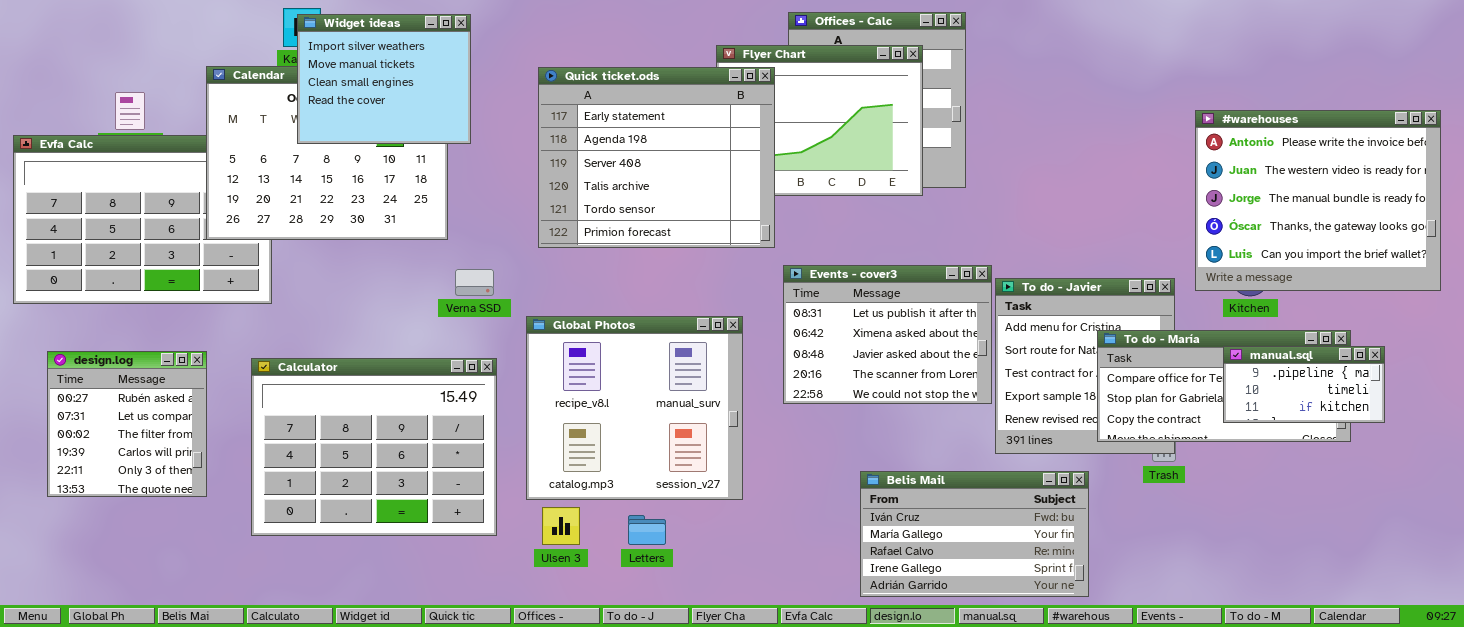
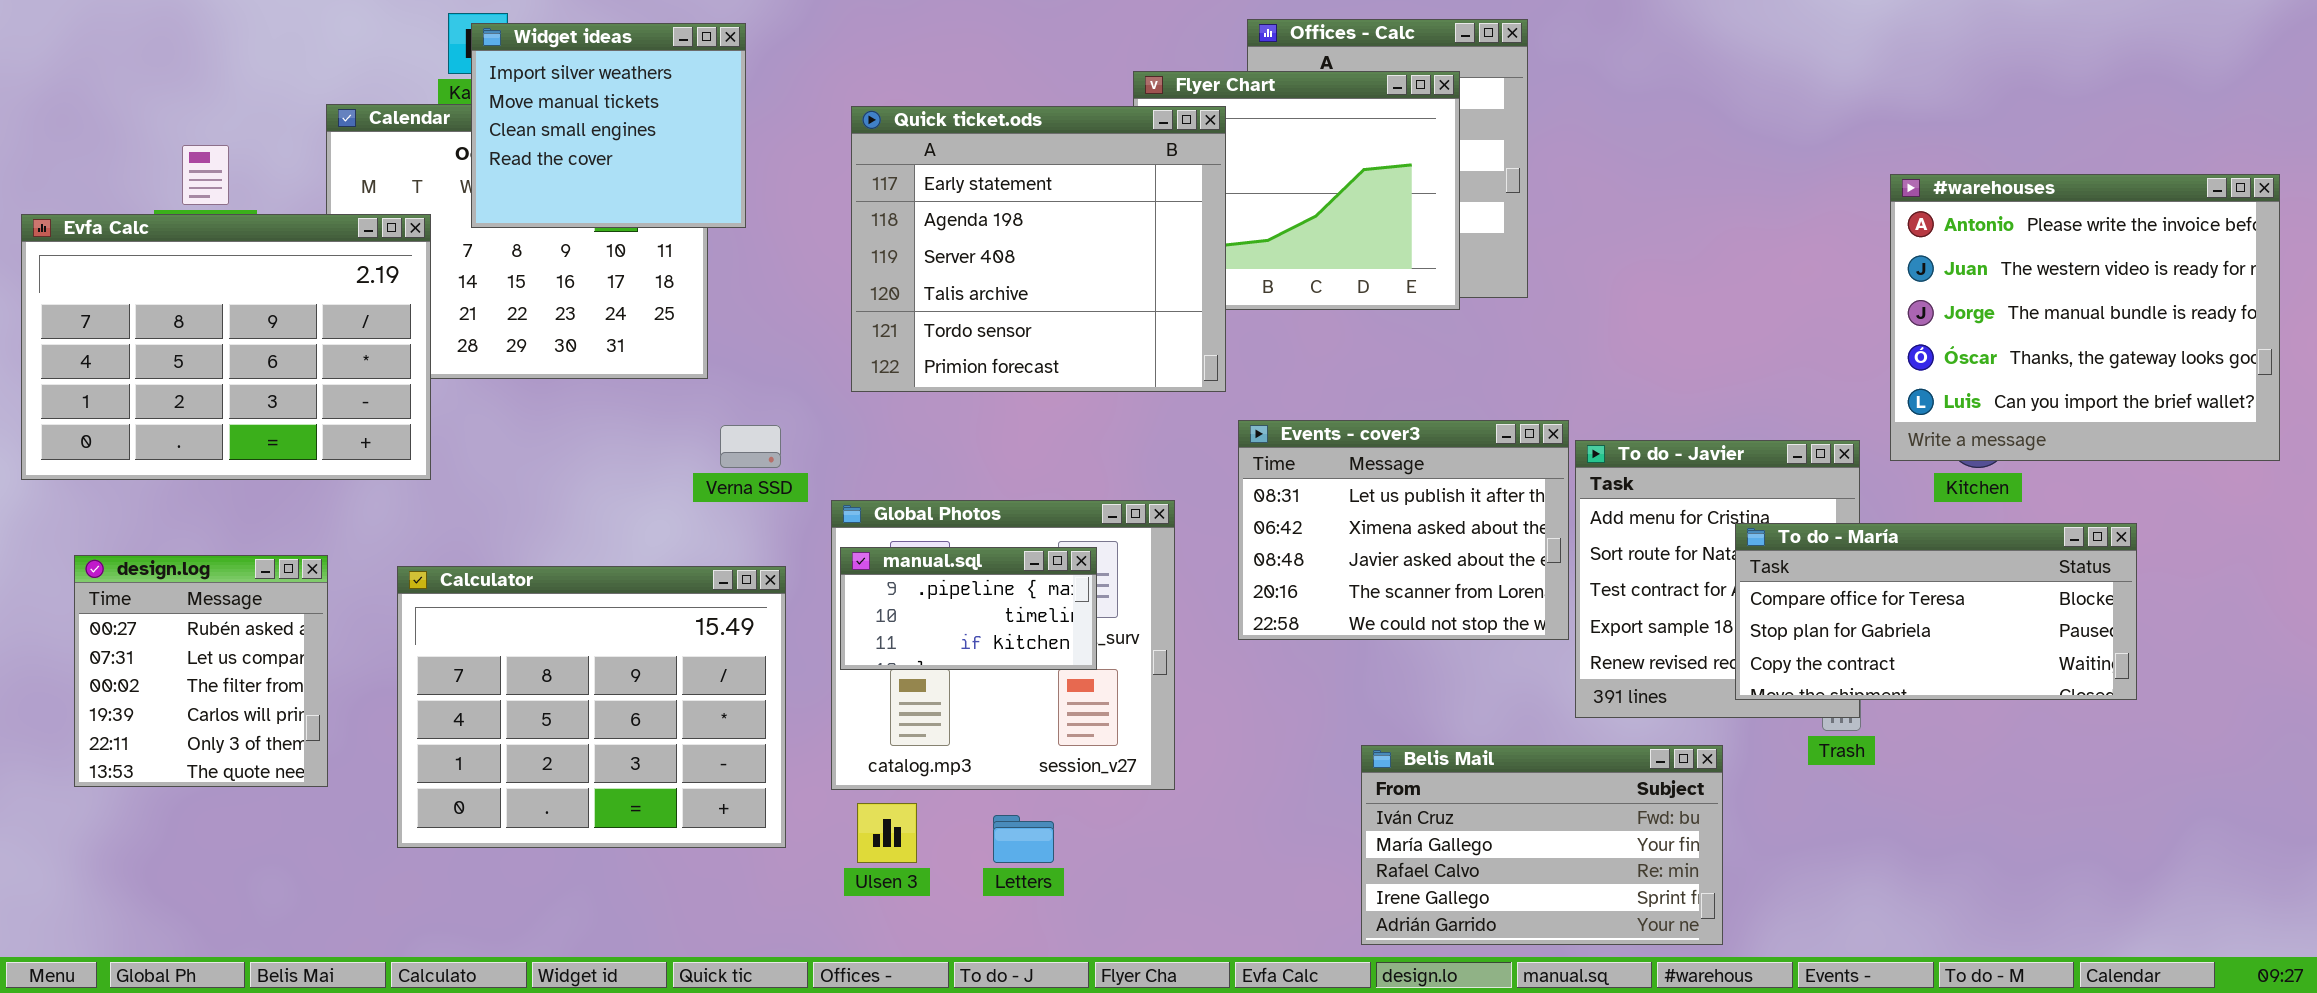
Evfa Calc: [13,135,272,304] -> [21,214,431,480], raised
manual.sql: [1223,346,1385,423] -> [840,547,1097,670], moved

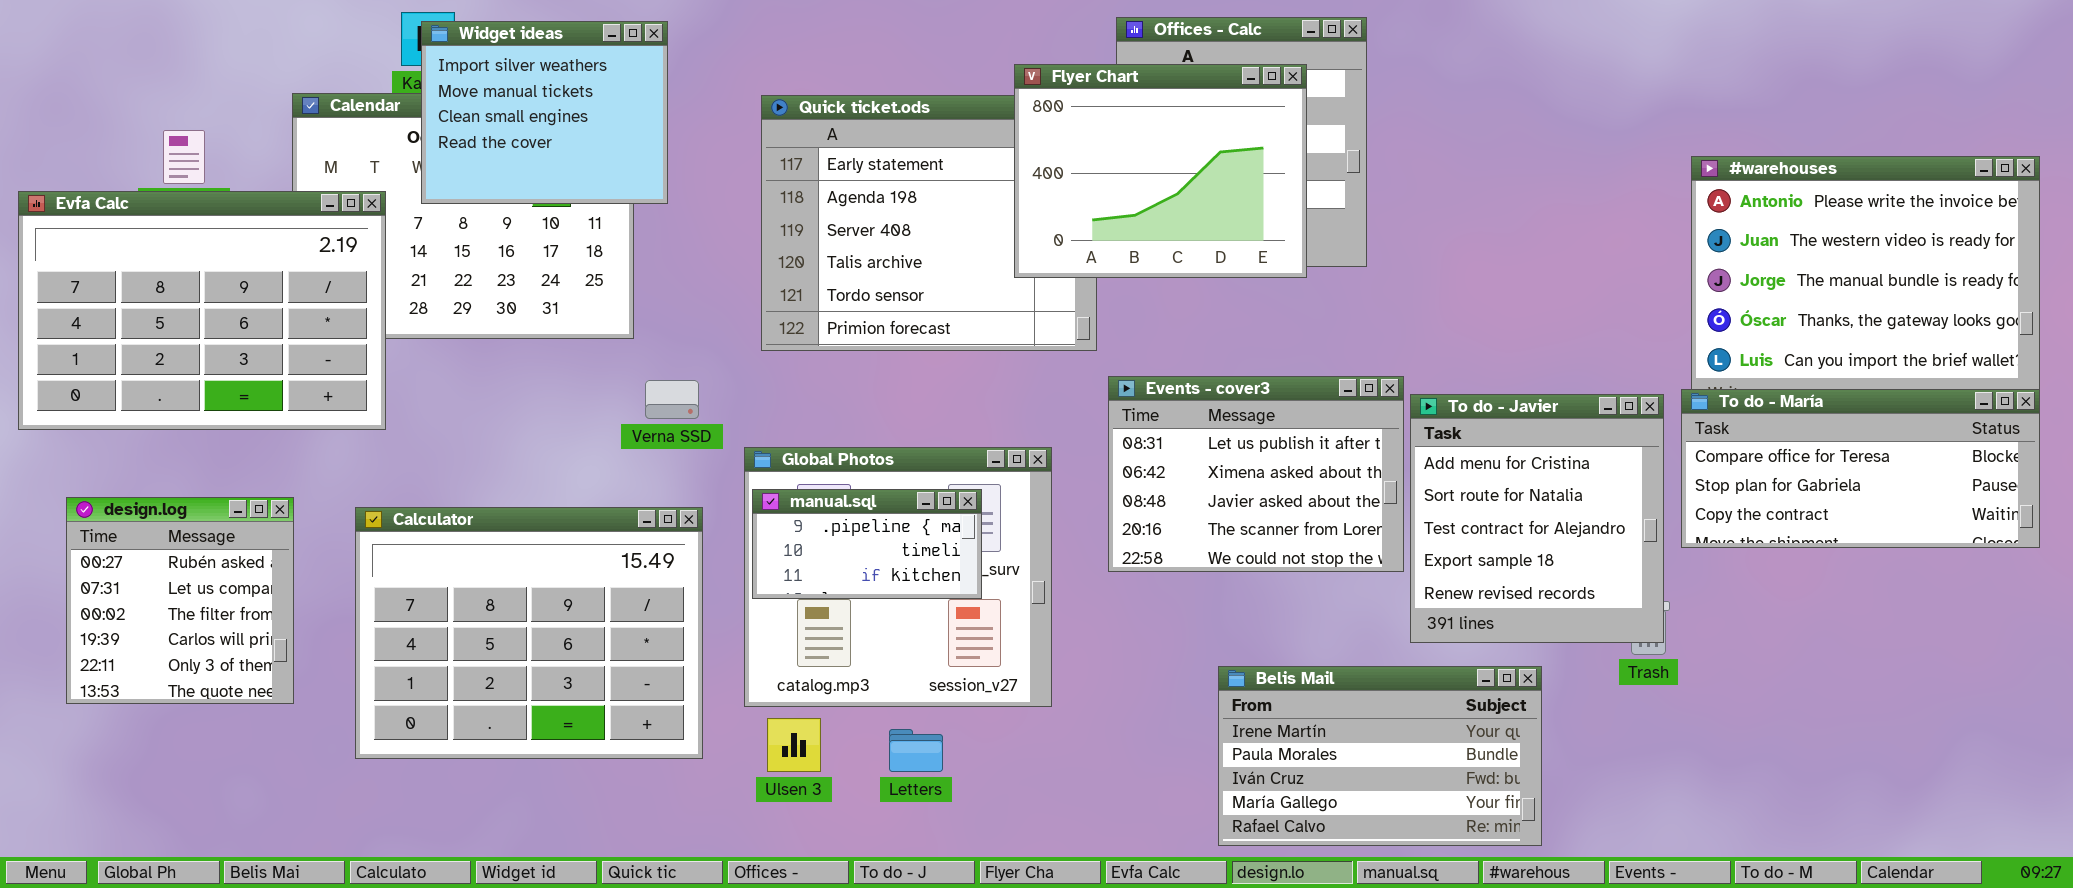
Flyer Chart: [1133,71,1460,310] -> [1014,64,1307,278], raised
To do - María: [1735,523,2137,700] -> [1681,389,2040,548], moved
Belis Mail: [1361,745,1723,945] -> [1218,666,1542,846], scrolled up 2 rows

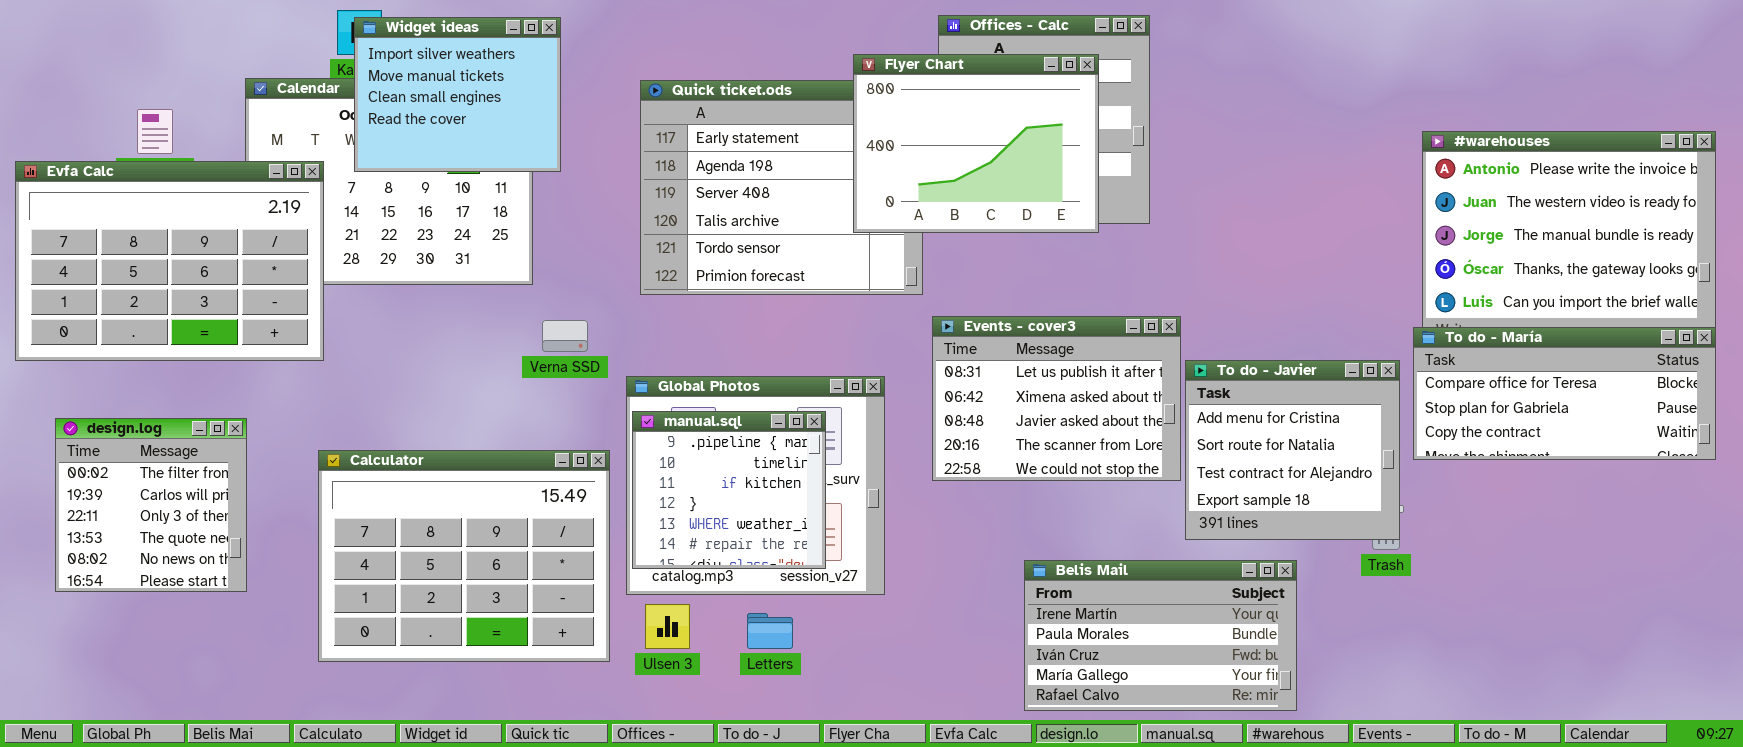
To do - Javier: [1410,394,1664,643] -> [1185,360,1400,540], resized
manual.sql: [752,489,982,599] -> [632,411,826,569], resized
design.log: [66,497,294,704] -> [55,418,247,592], scrolled down 2 rows
Calculator: [355,507,703,759] -> [318,450,610,662], moved

